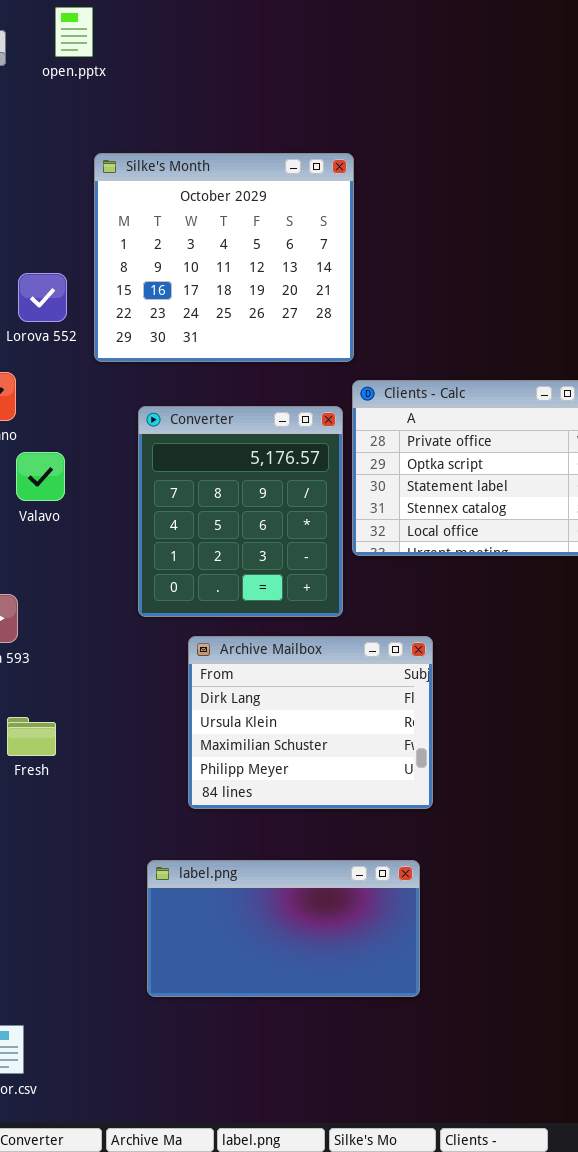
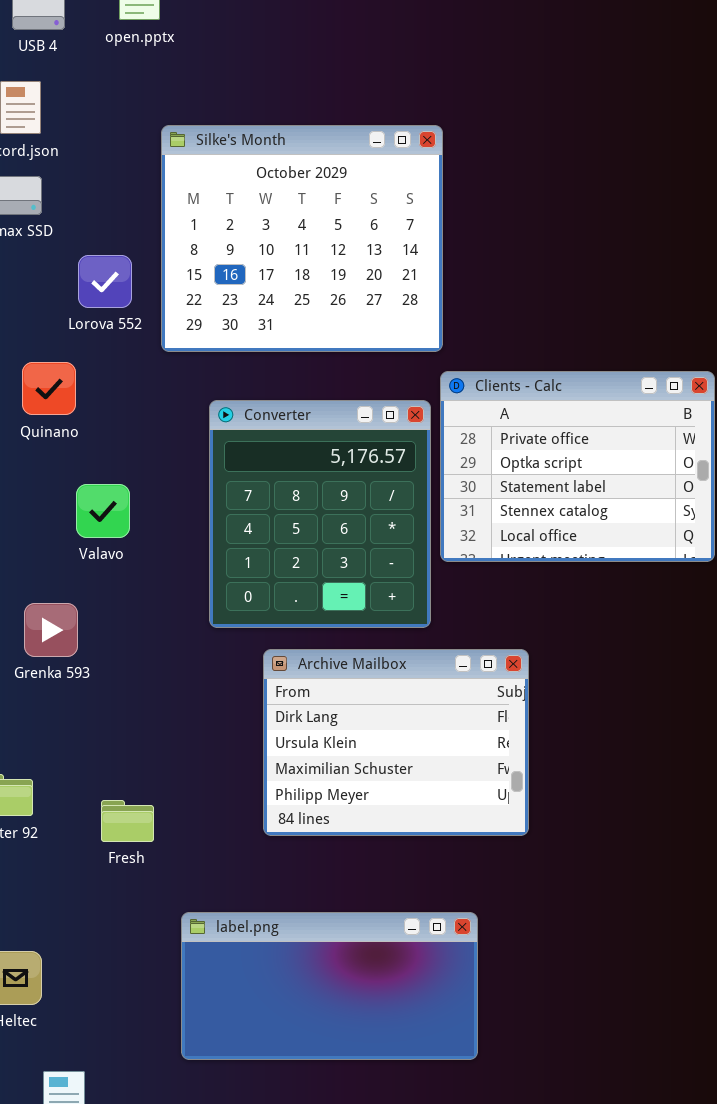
Valavo: [16,452,65,501] -> [76,484,130,538], moved
Fresh: [7,717,56,756] -> [101,800,154,842], moved
label.png: [147,860,420,997] -> [181,912,478,1060], moved

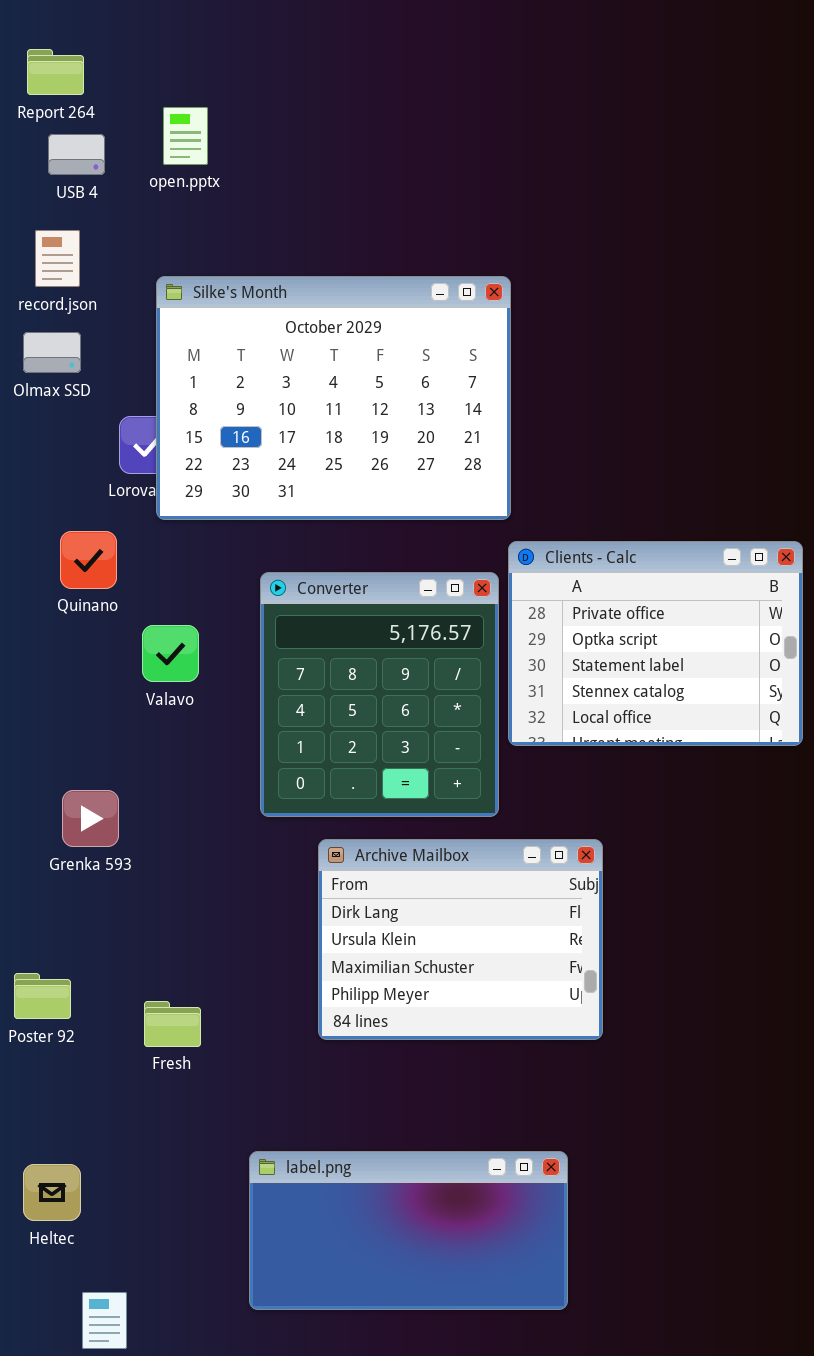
Silke's Month: [161,125,443,352] -> [156,276,511,520], resized
Valavo: [76,484,130,538] -> [142,625,199,682], moved
label.png: [181,912,478,1060] -> [249,1151,568,1310], moved

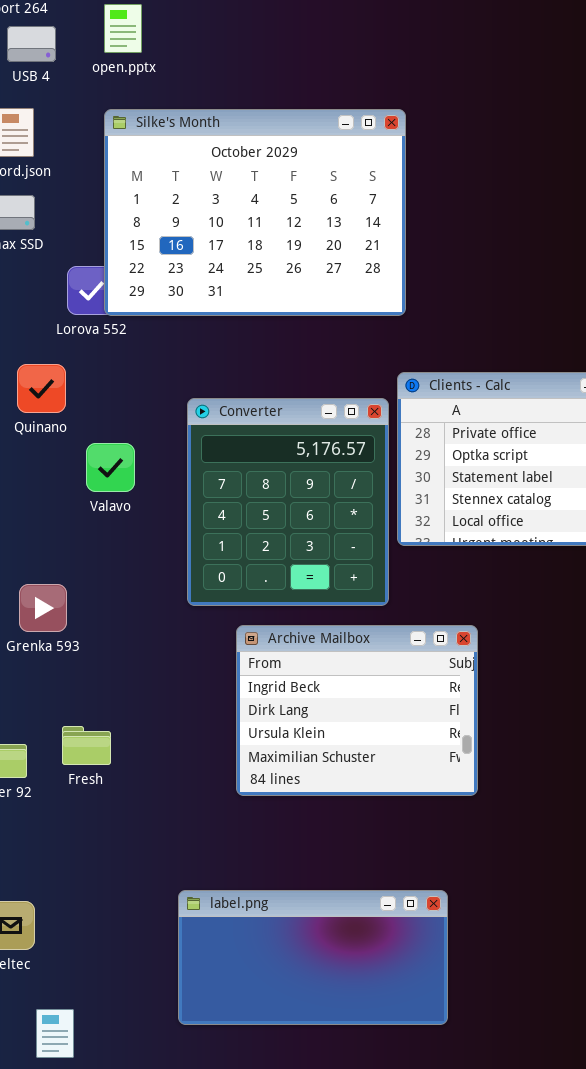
Silke's Month: [156,276,511,520] -> [104,109,406,316], moved
Archive Mailbox: [318,839,603,1040] -> [236,625,478,796], scrolled up 1 row
Fresh: [144,1001,201,1047] -> [62,726,111,765], moved

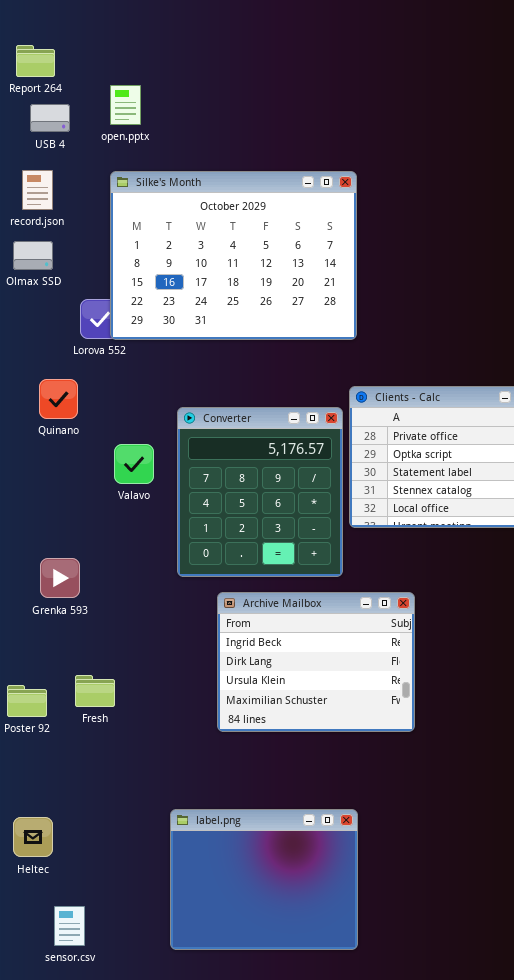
Valavo: [86,443,135,492] -> [114,444,154,484], moved
label.png: [178,890,448,1025] -> [170,809,358,950], resized

